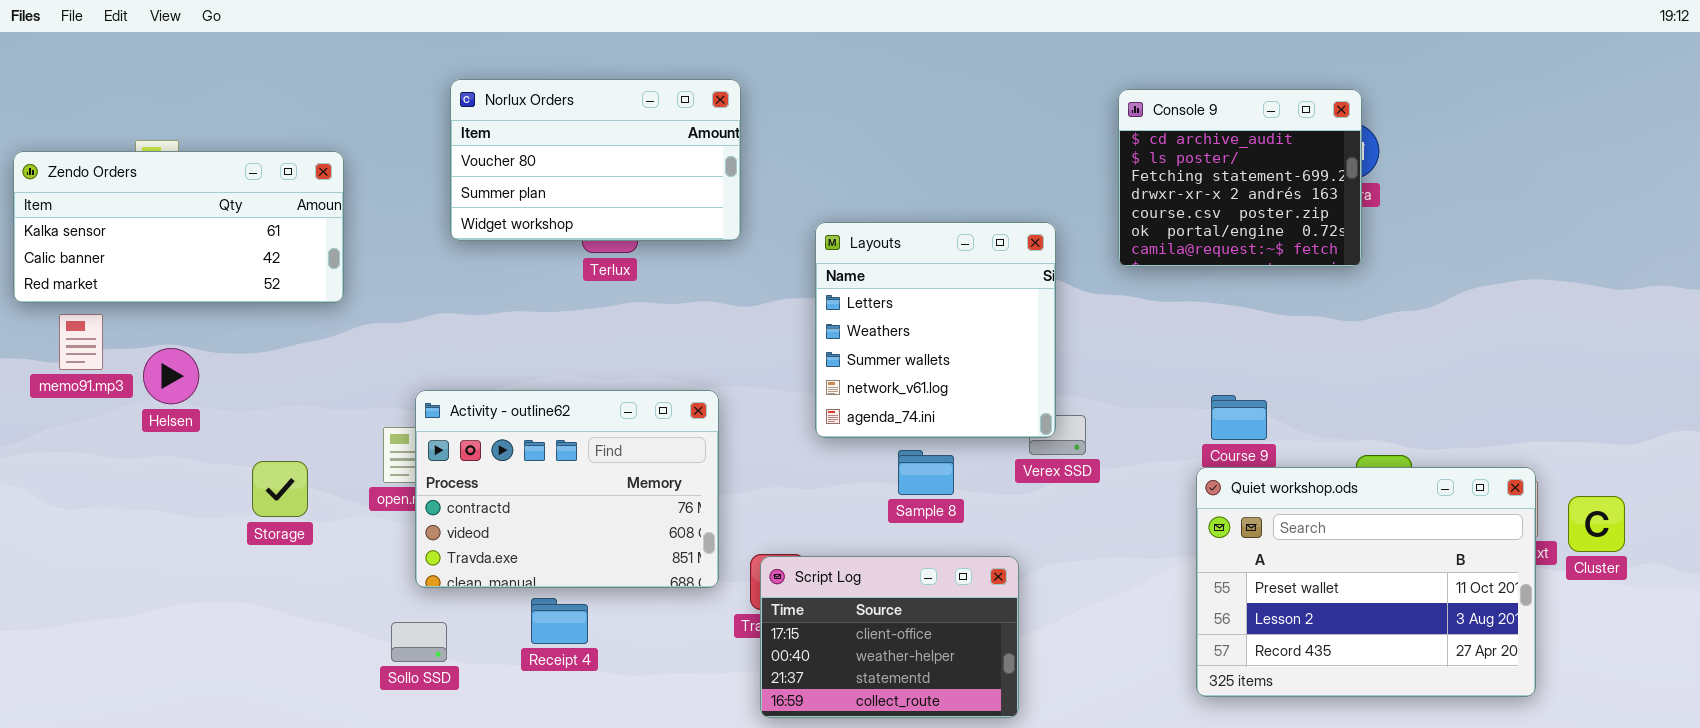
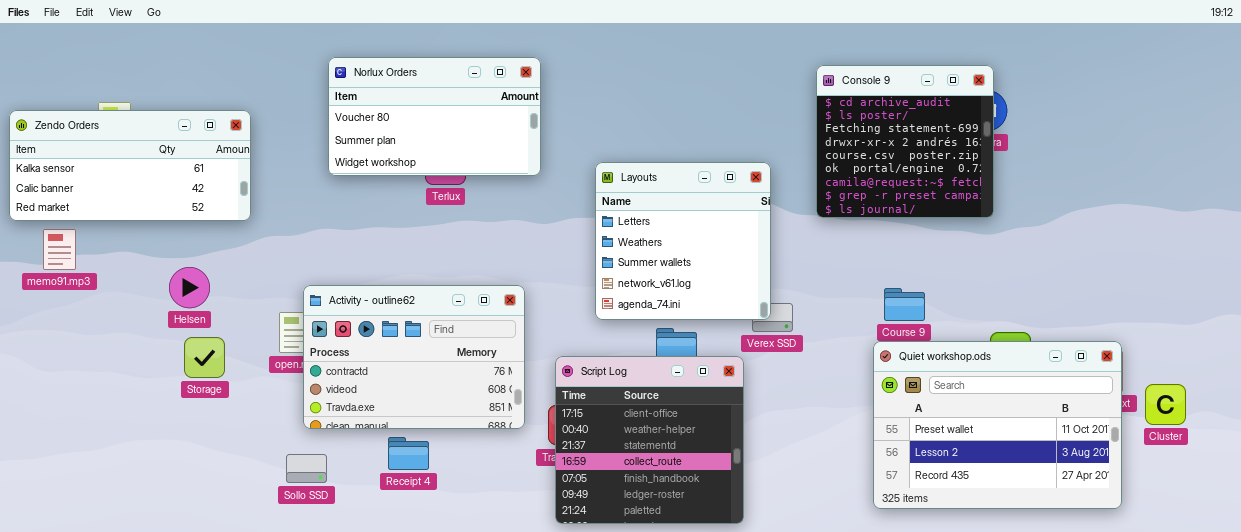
Console 9: [1118,89,1362,267] -> [816,65,994,218], resized
Helsen: [143,348,199,404] -> [169,267,210,308], moved
Cluster: [1568,496,1625,552] -> [1145,384,1186,425], moved
Script Log: [760,556,1019,718] -> [555,356,744,524], resized

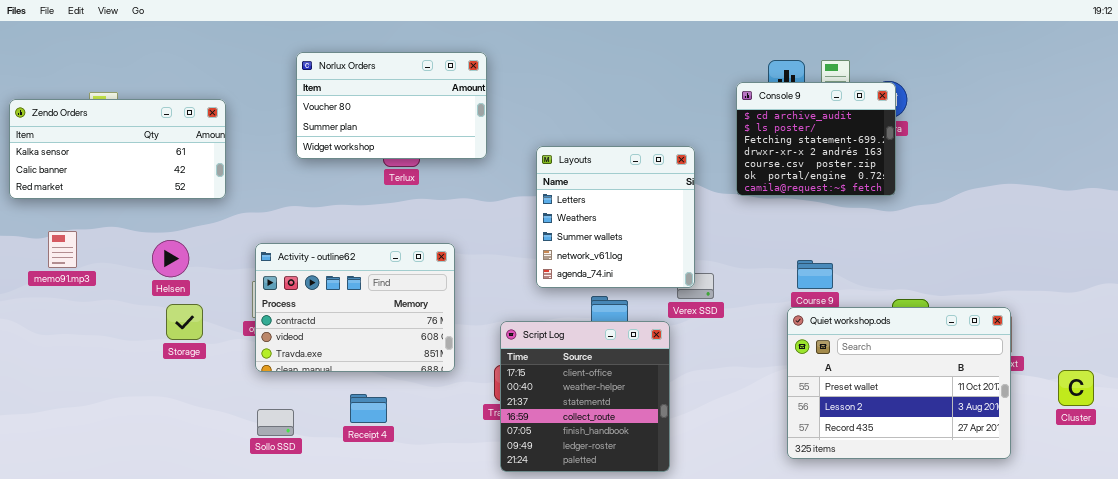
Console 9: [816,65,994,218] -> [736,82,896,196], resized
memo91.mp3: [43,229,76,270] -> [48,231,77,268], moved
Activity - outline62: [303,285,525,429] -> [255,243,455,372], moved
Cluster: [1145,384,1186,425] -> [1058,370,1094,406], moved

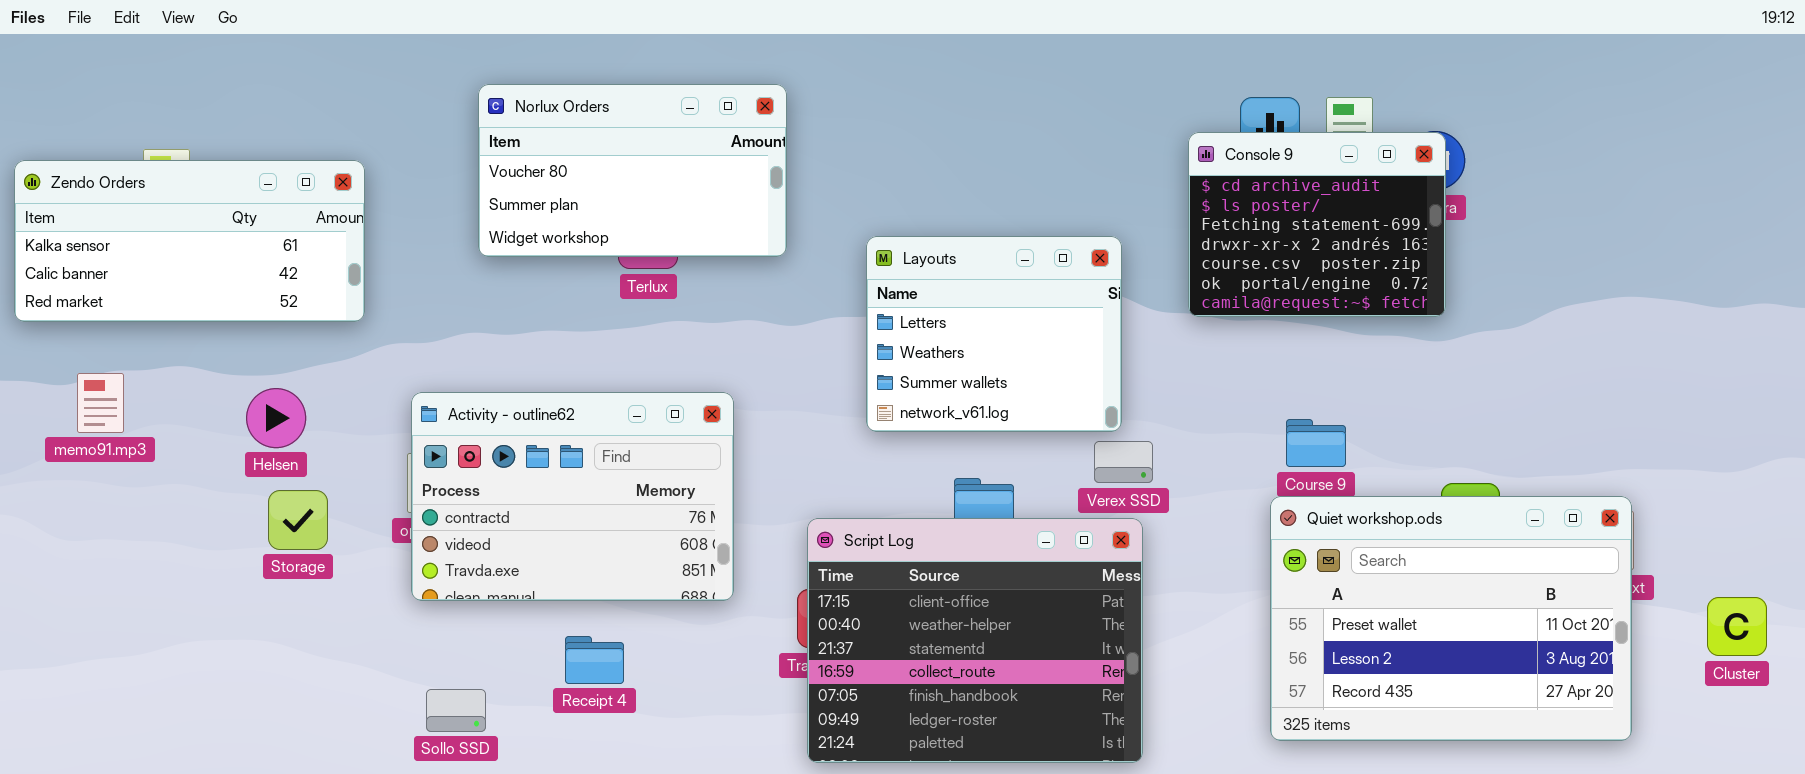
Layouts: [536,146,695,288] -> [866,236,1122,432], resized
Script Log: [500,321,670,472] -> [807,518,1143,763], resized
Sollo SSD: [257,409,294,436] -> [426,689,486,732], moved

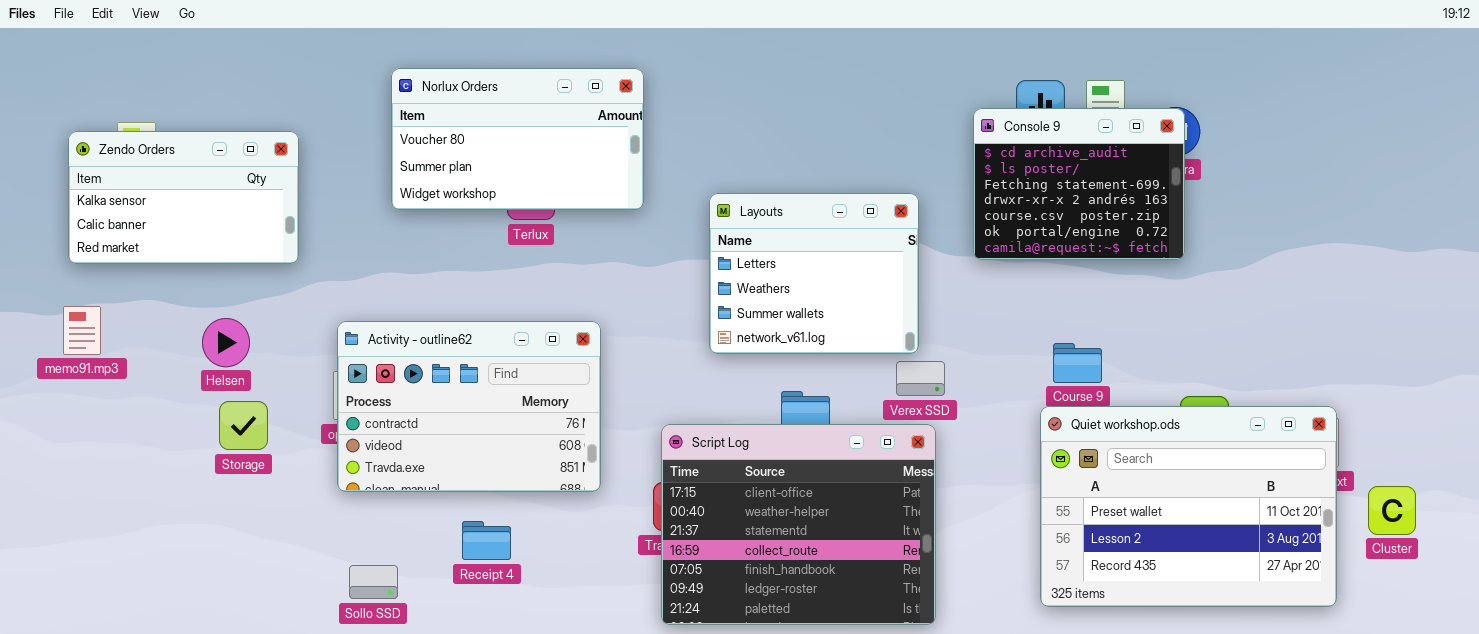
Zendo Orders: [14,160,365,322] -> [68,131,299,264], resized
Cluster: [1707,597,1767,656] -> [1368,486,1416,535], moved

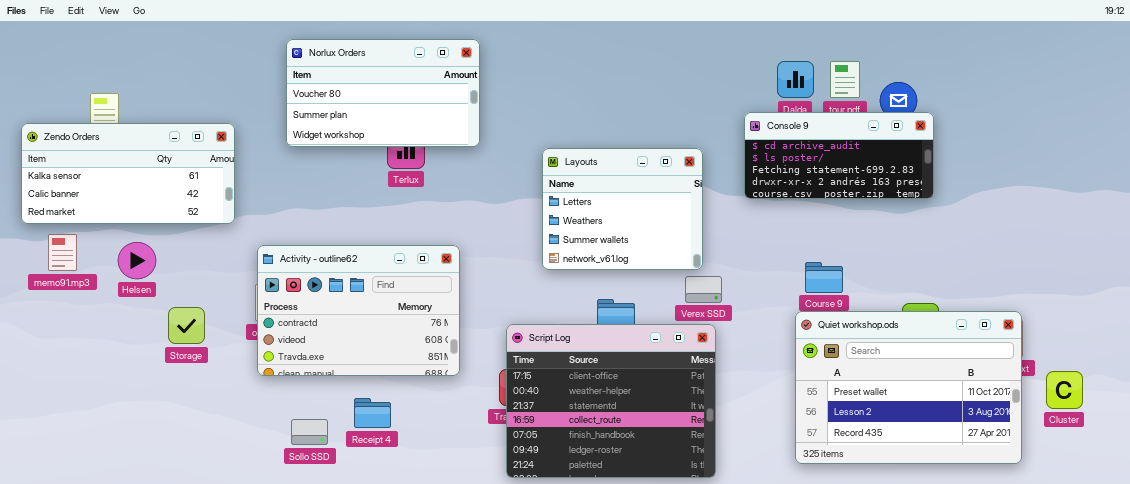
Norlux Orders: [391,68,644,210] -> [286,39,480,147], moved
Console 9: [973,108,1185,260] -> [744,112,934,199], resized
Zendo Orders: [68,131,299,264] -> [21,123,235,224], moved, resized
Helsen: [202,318,250,367] -> [118,242,156,279], moved
Sollo SSD: [349,565,398,599] -> [291,419,328,445], moved

